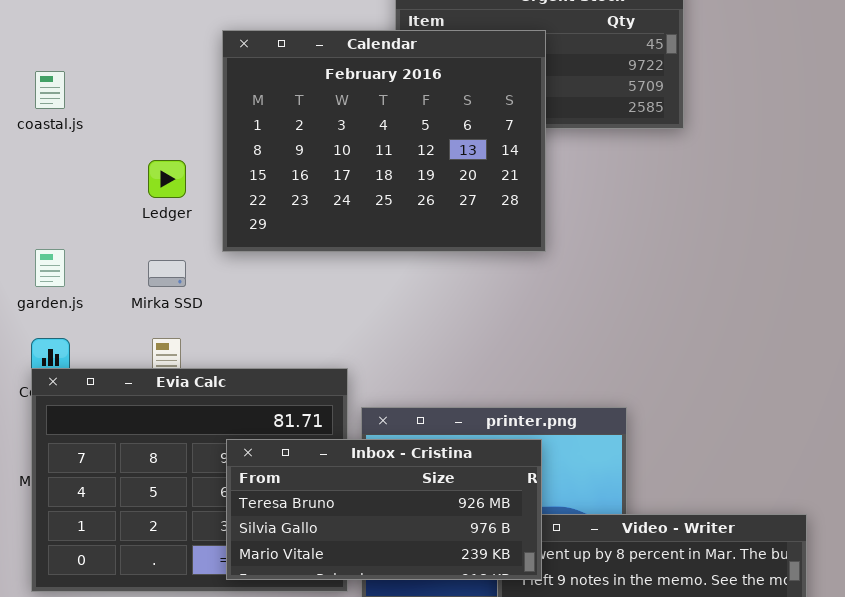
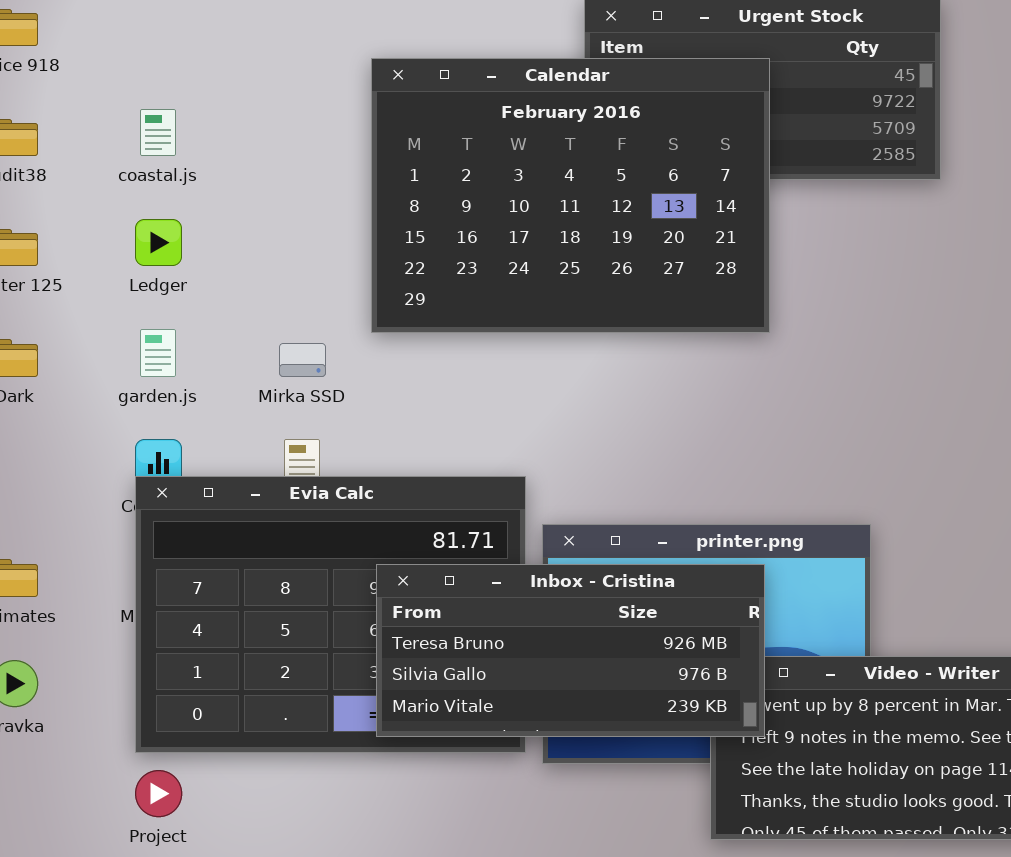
Ledger: [148,160,186,198] -> [135,219,182,266], moved

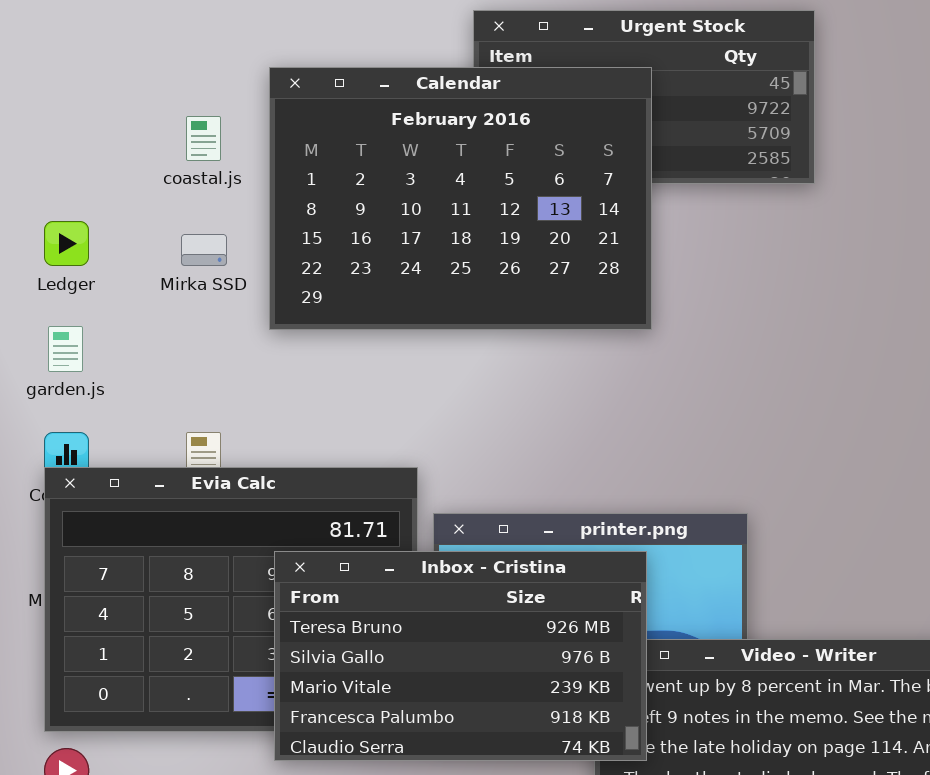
coastal.js: [140,109,176,156] -> [186,116,221,161], moved
Mirka SSD: [279,343,326,377] -> [181,234,227,266], moved
Inbox - Cristina: [376,564,765,737] -> [274,551,647,761], resized

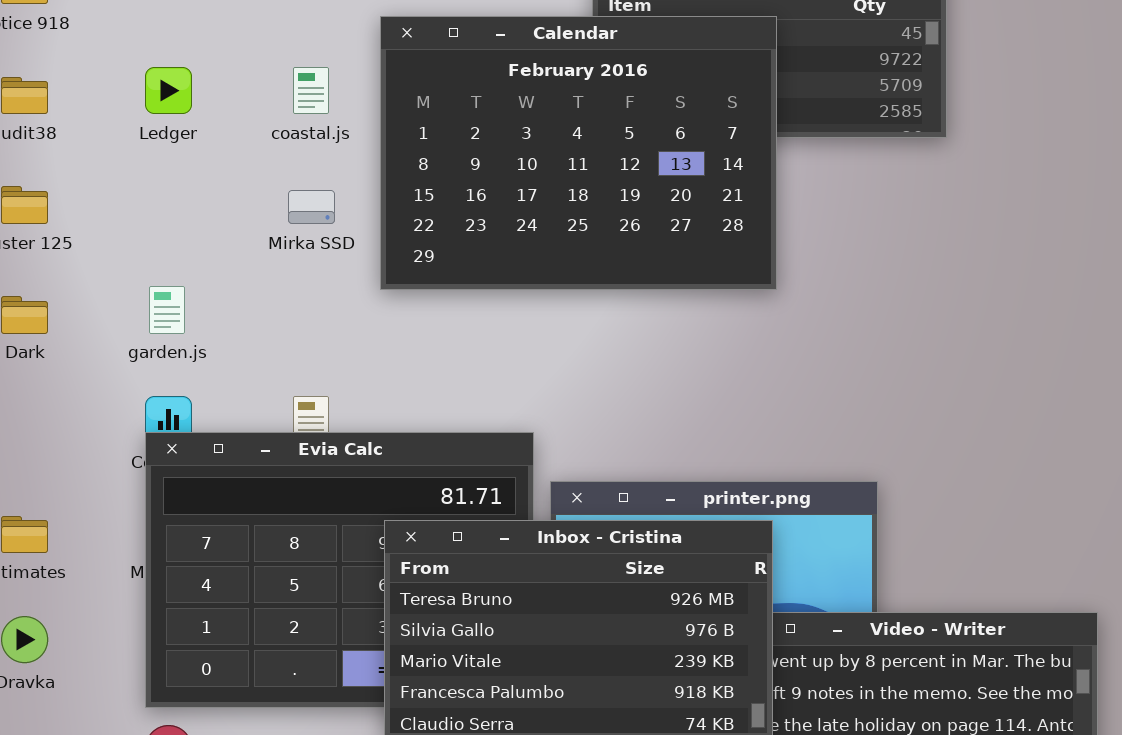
Ledger: [44,221,89,266] -> [145,67,192,114], moved

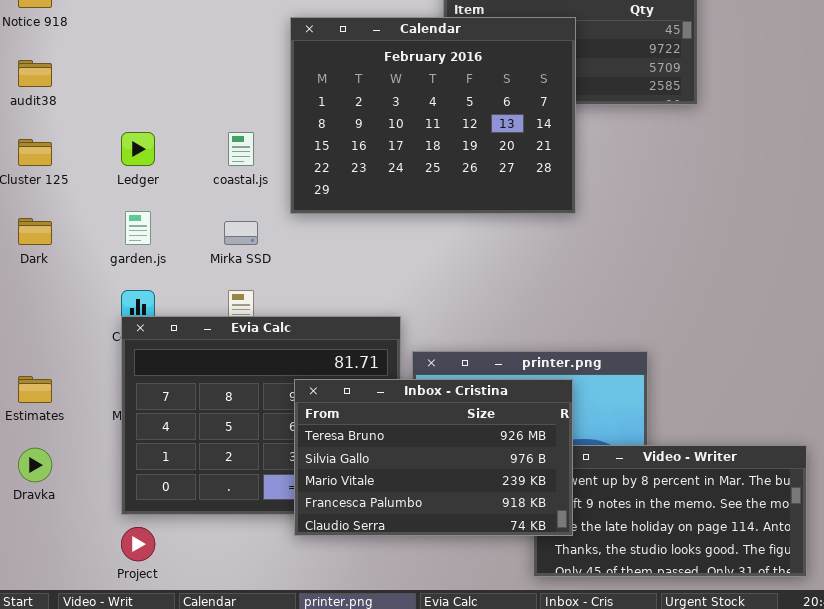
Ledger: [145,67,192,114] -> [121,132,155,166], moved
coastal.js: [293,67,329,114] -> [228,132,254,166], moved
Mirka SSD: [288,190,335,224] -> [224,221,258,245], moved

